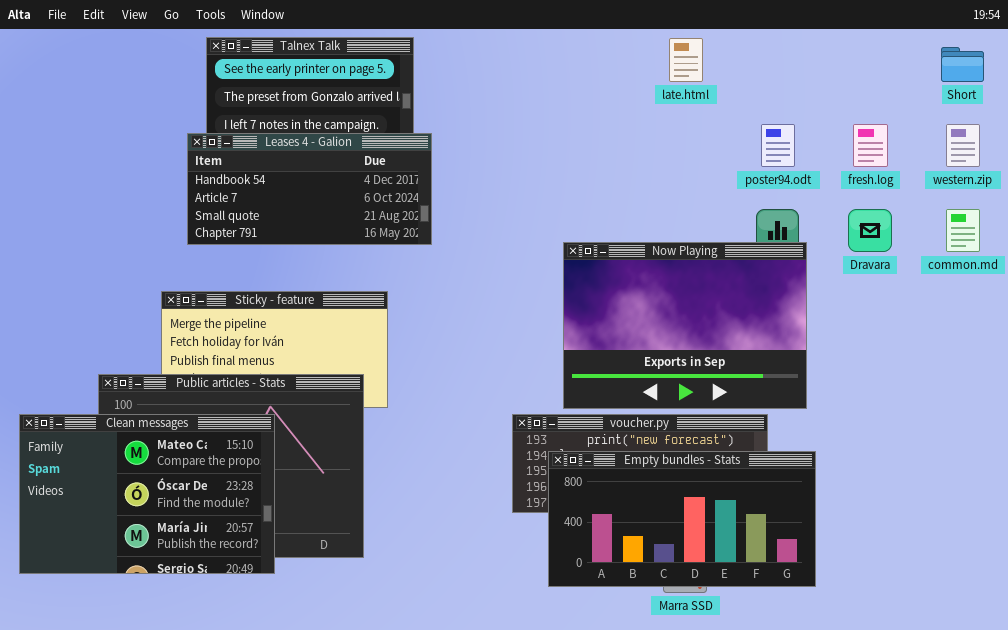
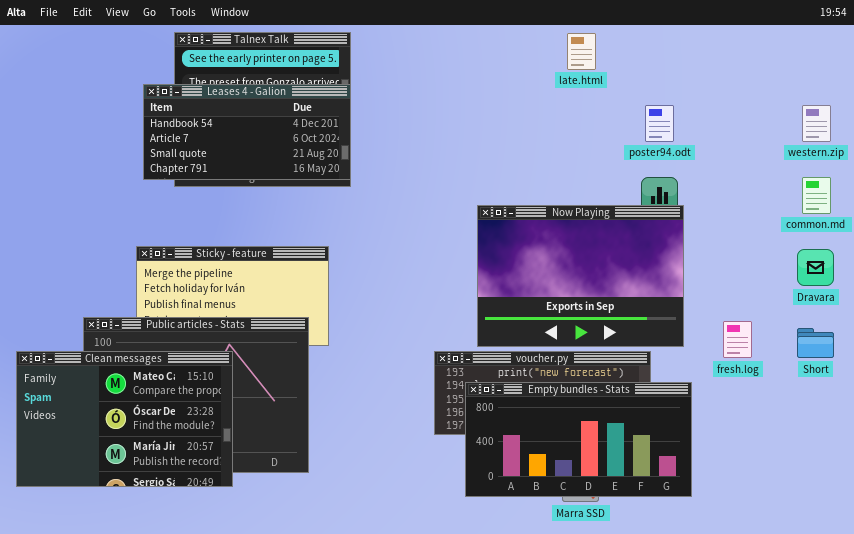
Short: [941,47,984,82] -> [797,328,834,358], moved
fresh.log: [853,124,888,167] -> [723,321,752,358], moved
Leases 4 - Galion: [187,133,432,245] -> [143,84,351,180], moved
Dravara: [848,209,892,252] -> [797,249,834,286], moved

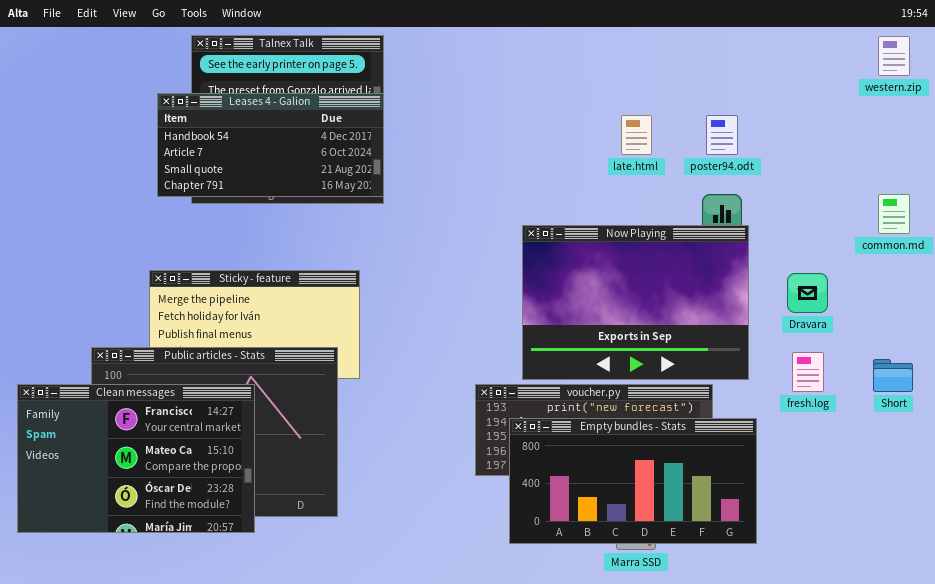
late.html: [567,33,596,70] -> [621,115,652,155], moved
western.zip: [802,105,831,142] -> [878,36,910,76], moved
Dravara: [797,249,834,286] -> [787,273,828,313], moved
Clean messages: [16,351,233,487] -> [17,384,255,533], scrolled up 1 row

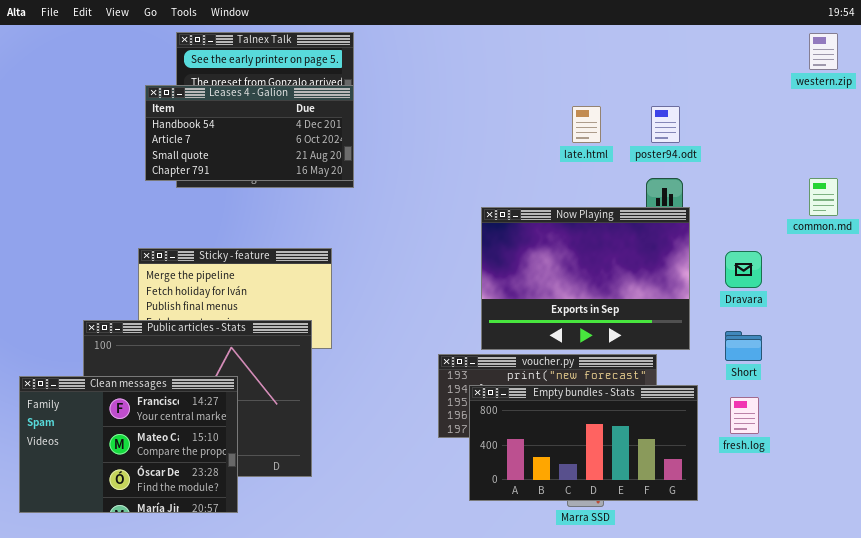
fresh.log: [792,352,824,392] -> [730,397,759,434], moved
Short: [873,359,913,392] -> [725,331,762,361], moved
Clean messages: [17,384,255,533] -> [19,376,238,513], moved

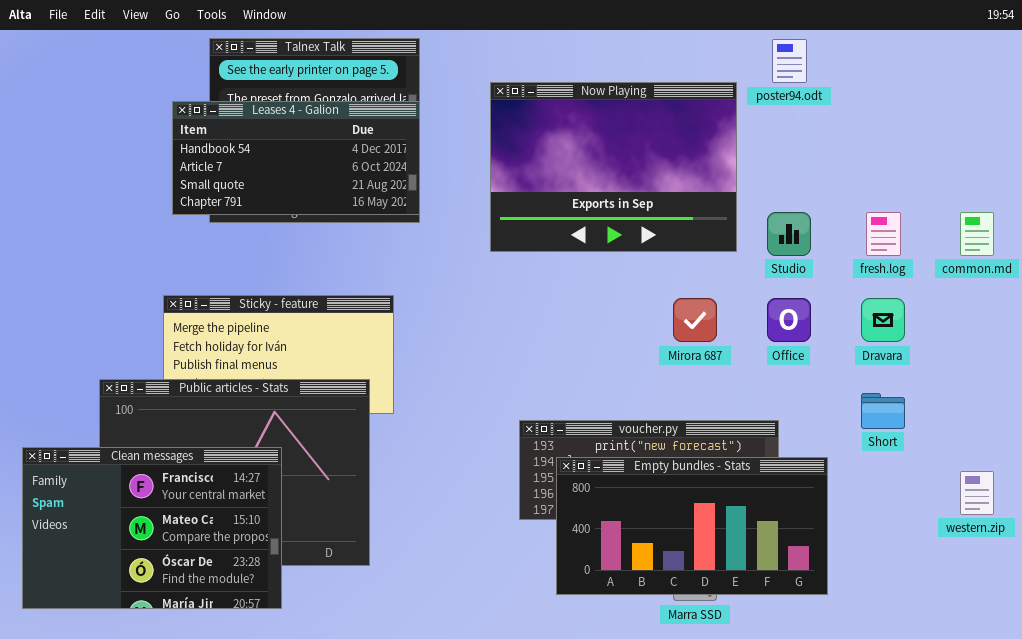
western.zip: [809,33,838,70] -> [960,471,994,515], moved
poster94.odt: [651,106,680,143] -> [772,39,807,83], moved
Now Playing: [481,207,690,350] -> [490,82,737,252], moved
fresh.log: [730,397,759,434] -> [866,212,901,256], moved

